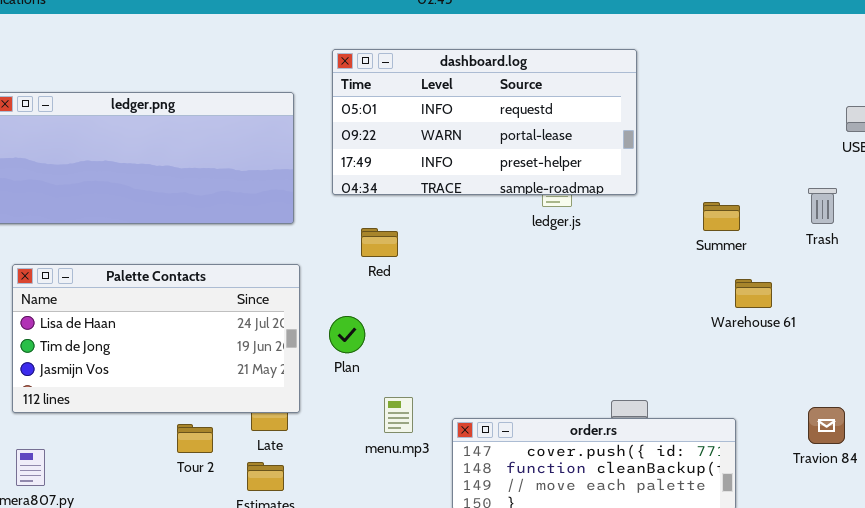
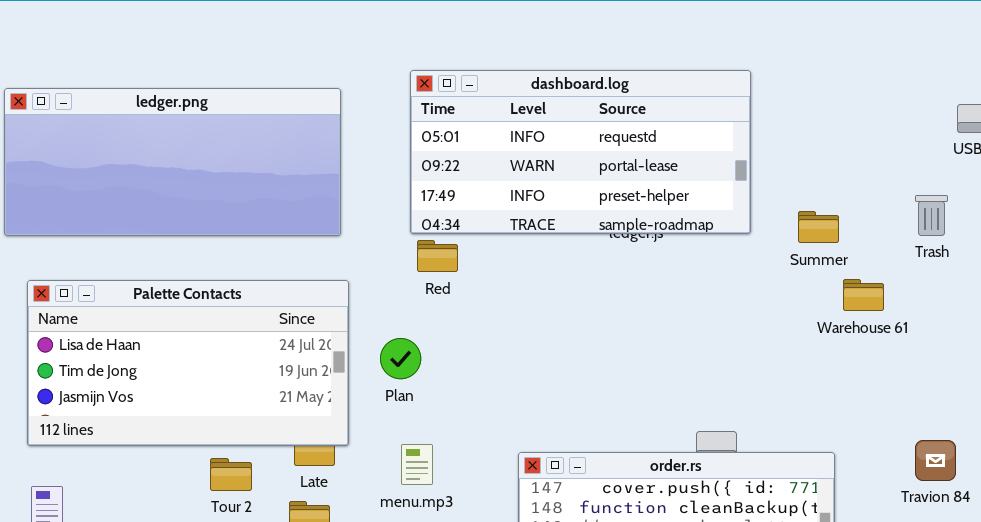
dashboard.log: [332,49,637,195] -> [410,70,751,234], moved
Warehouse 61: [735,279,772,308] -> [843,279,884,311], moved
menu.mp3: [384,397,413,433] -> [401,444,433,485], moved

